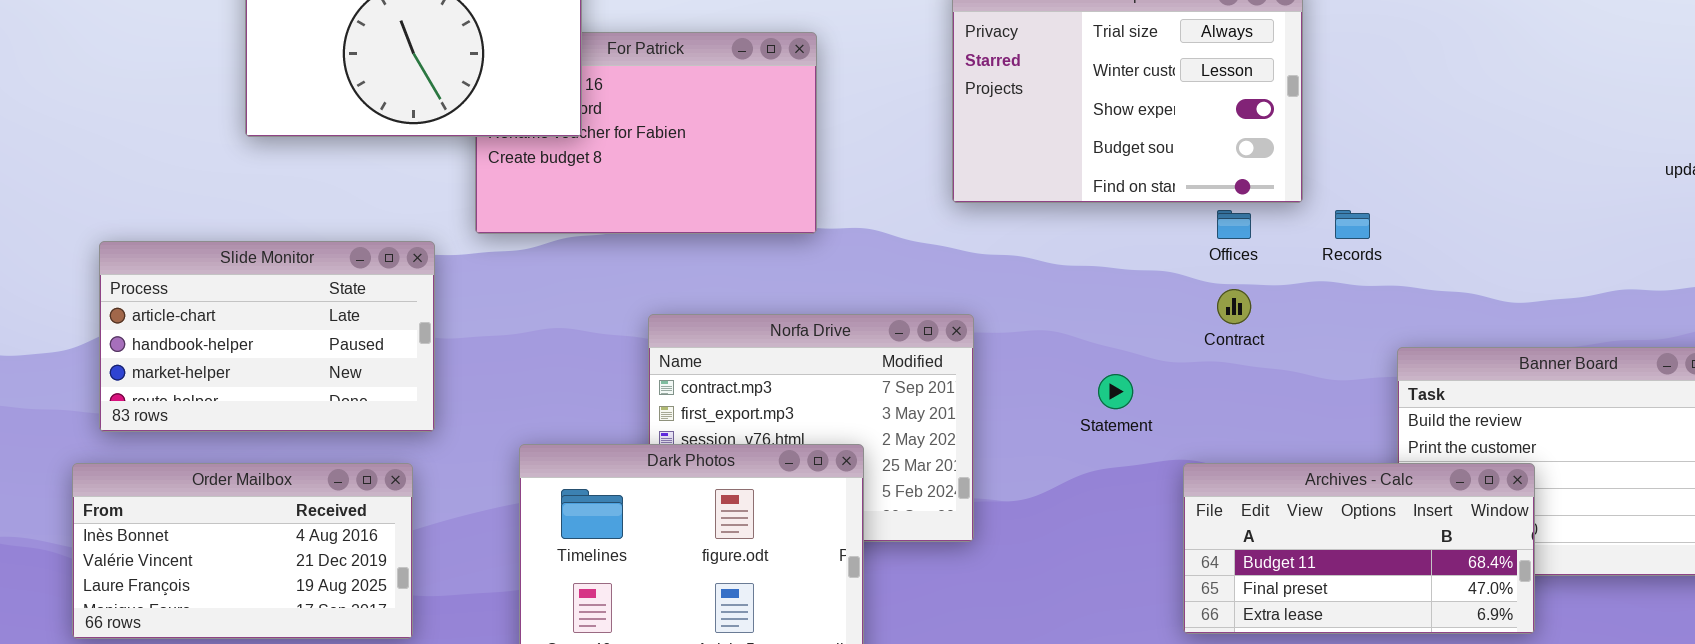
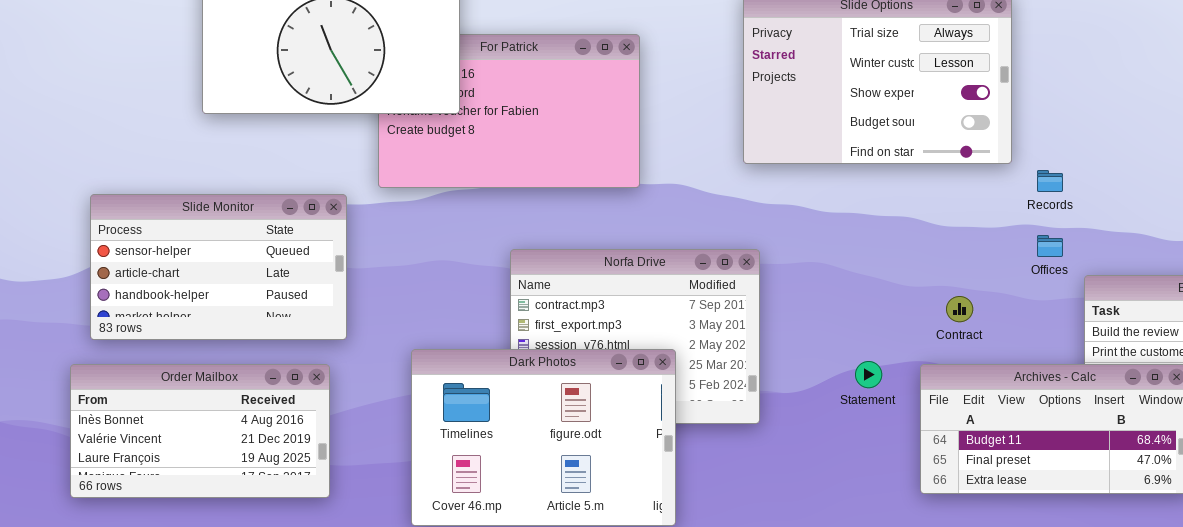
Offices: [1217,210,1251,239] -> [1037,235,1063,257], moved
Slide Monitor: [99,241,435,432] -> [90,194,347,340], scrolled up 1 row
Contract: [1217,289,1251,324] -> [946,296,973,322], moved
Statement: [1098,374,1133,409] -> [855,361,882,388], moved

